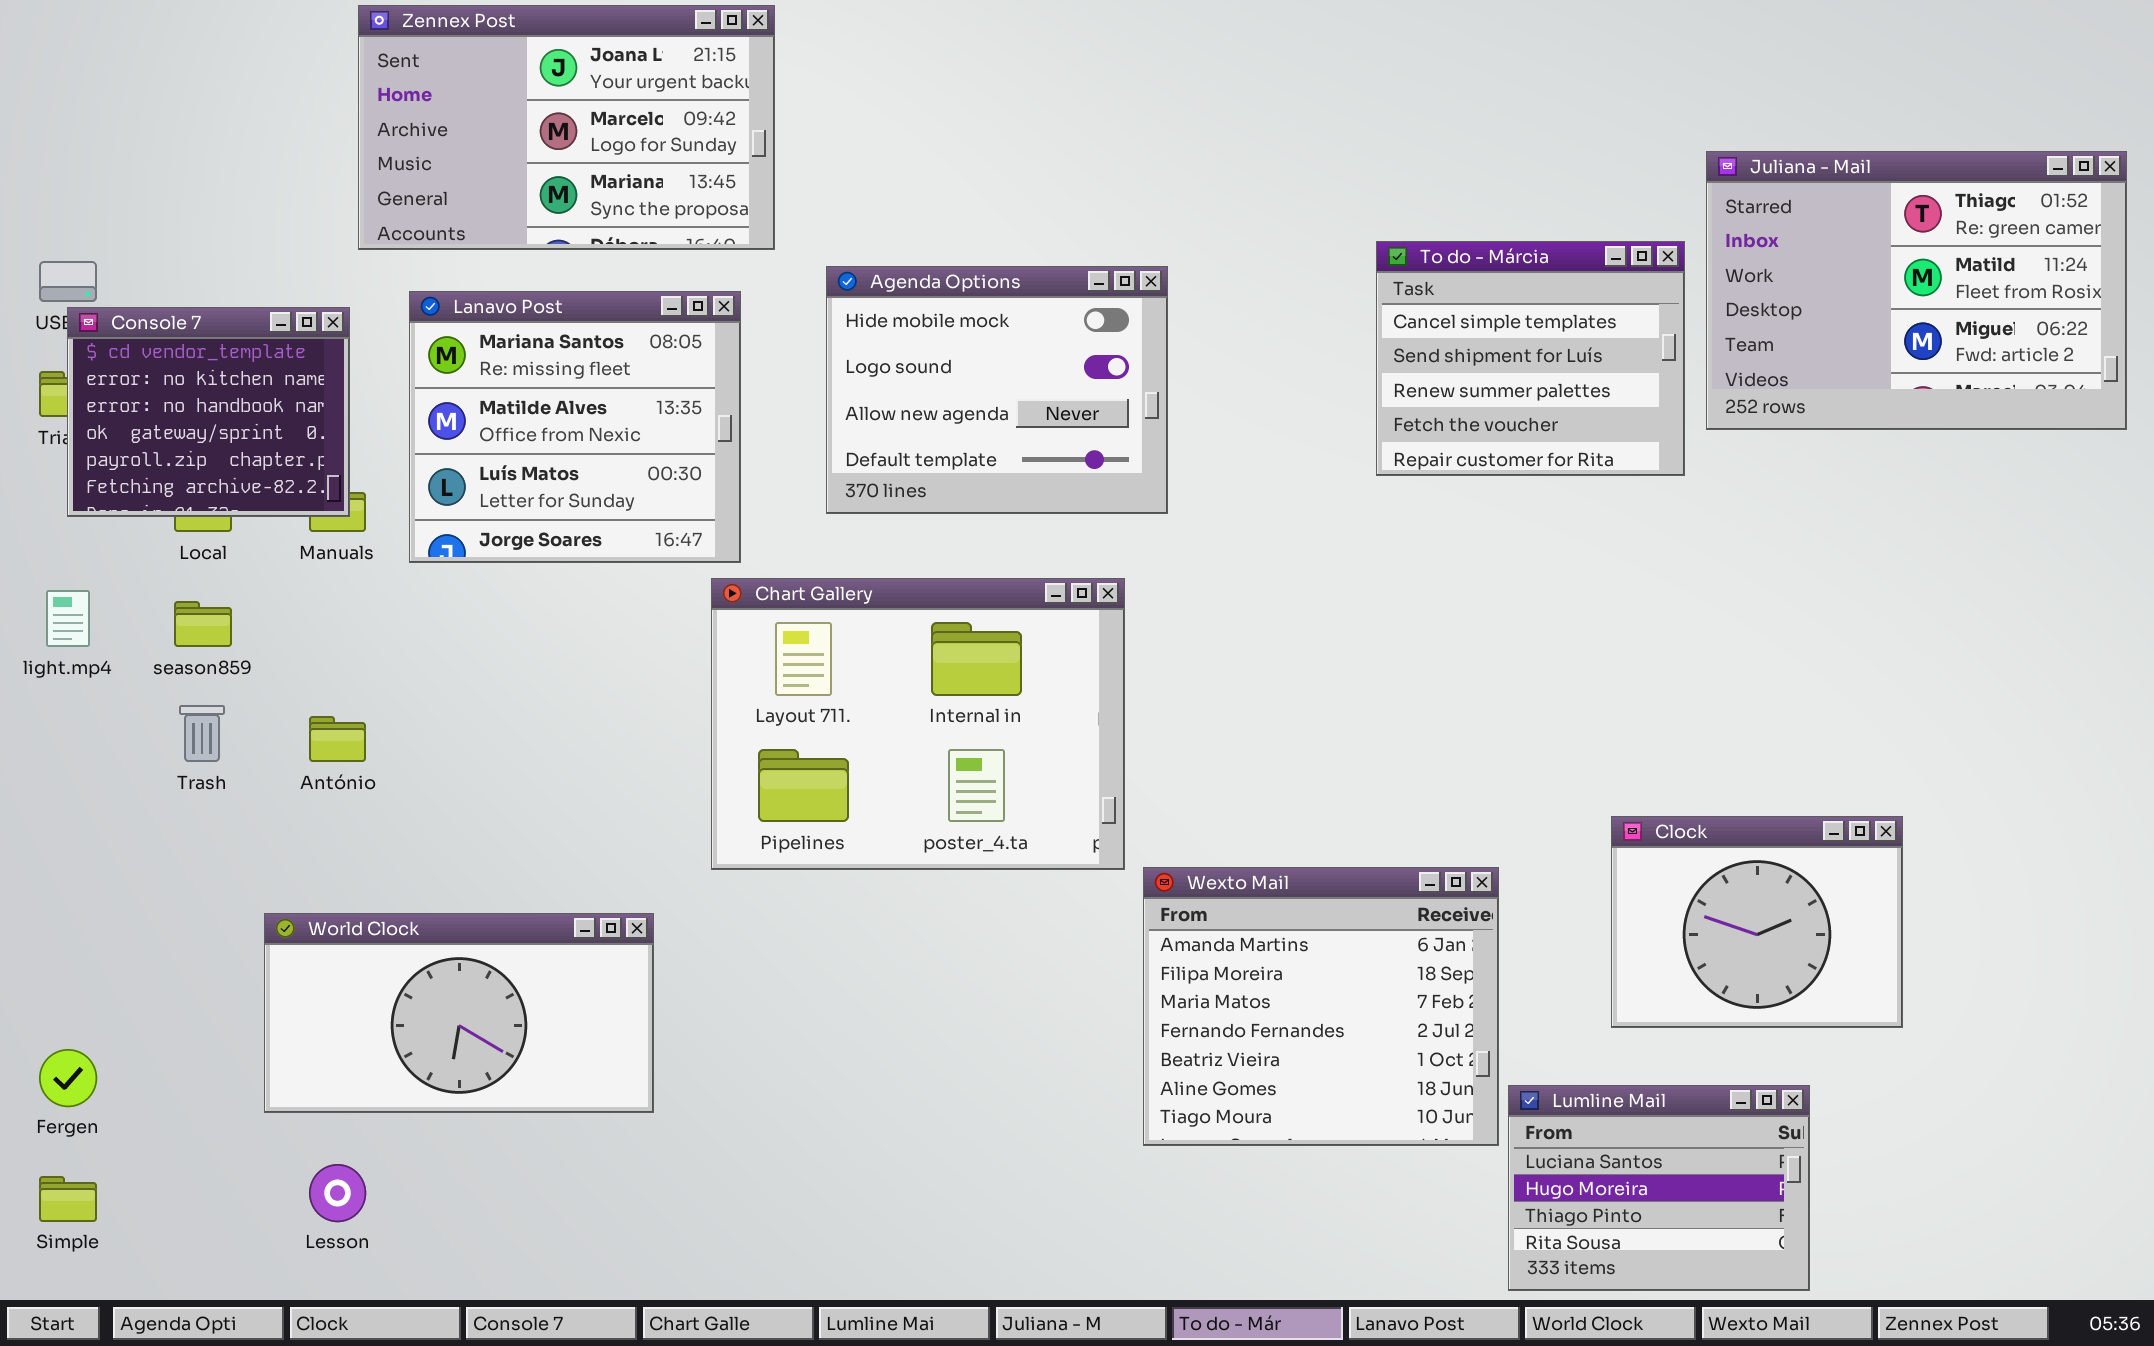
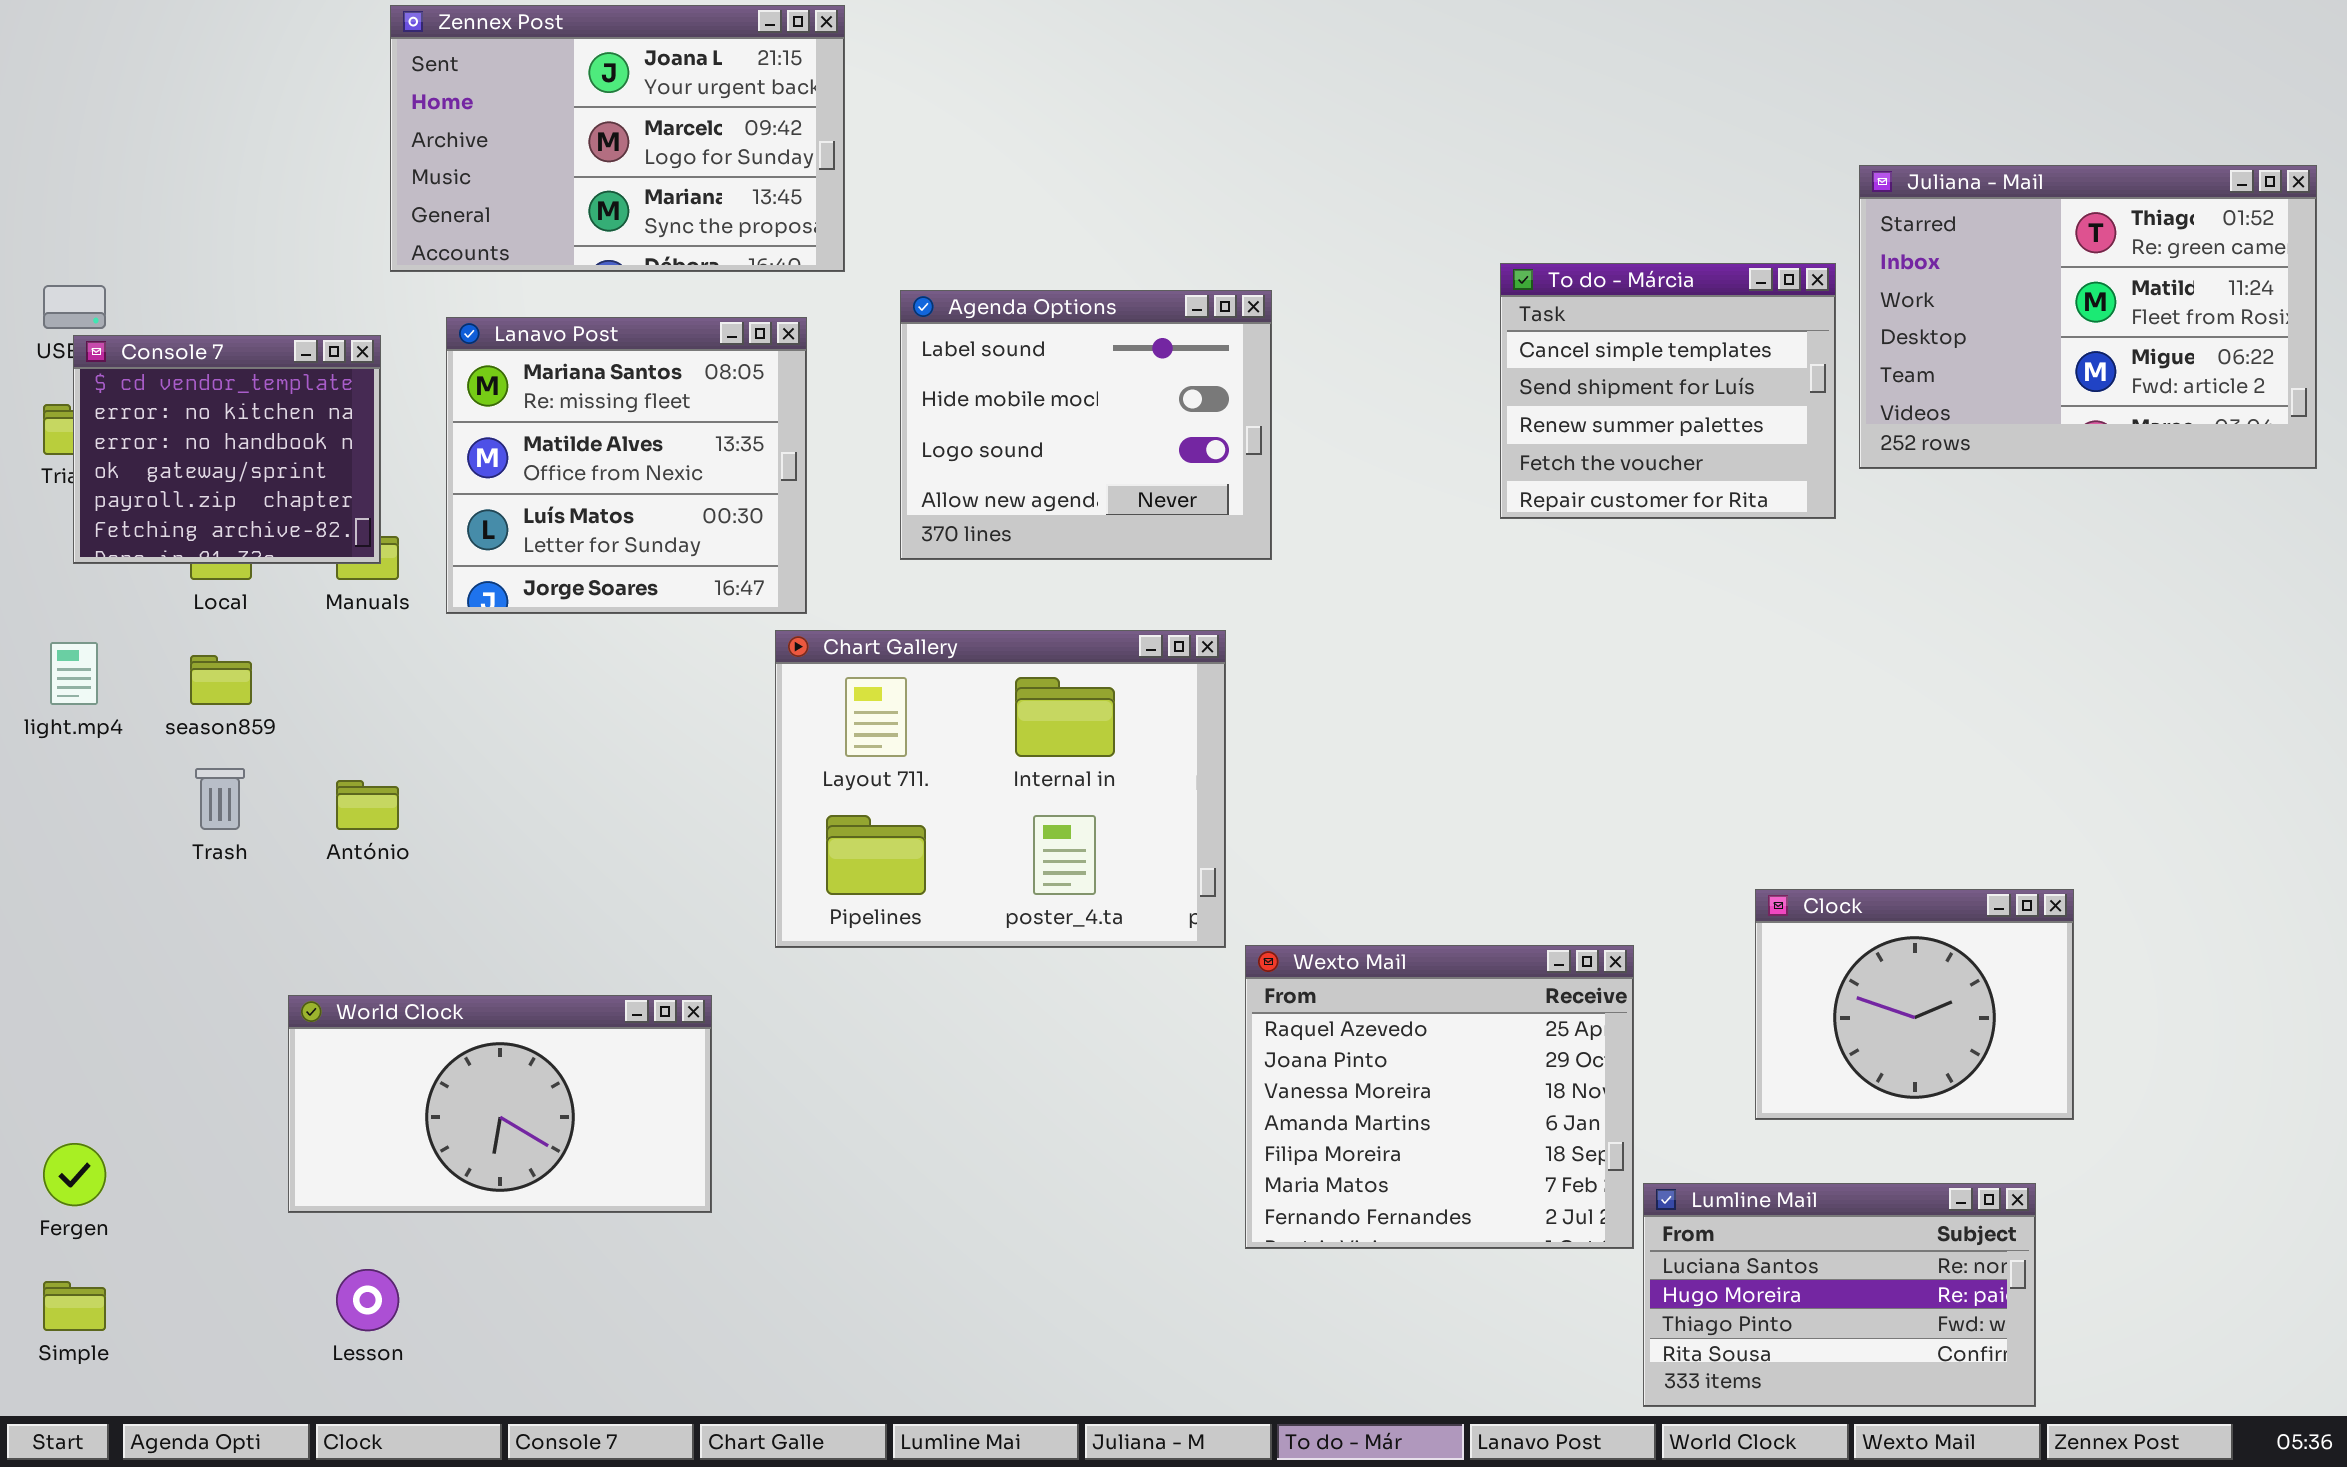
Agenda Options: [826,266,1168,514] -> [900,290,1272,560], scrolled up 1 row
Wexto Mail: [1143,867,1499,1146] -> [1245,945,1634,1249], scrolled up 3 rows
Lumline Mail: [1508,1085,1810,1291] -> [1643,1183,2036,1407], resized

